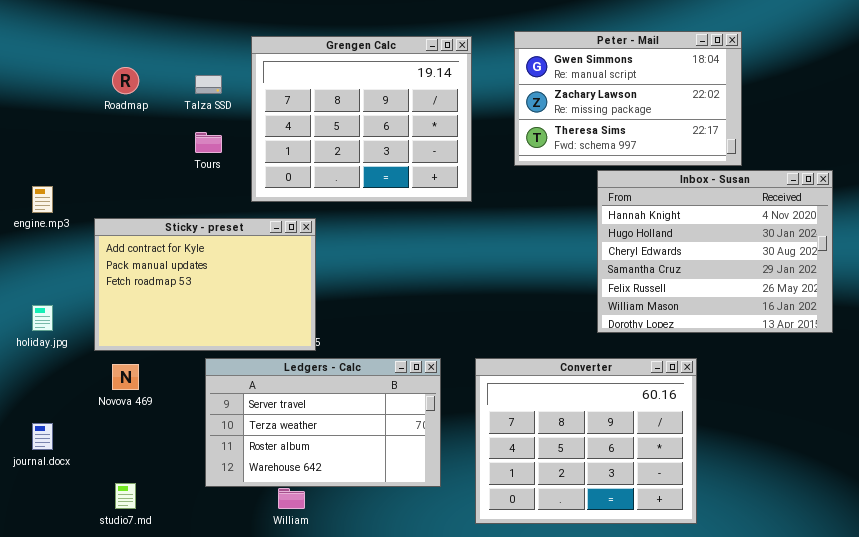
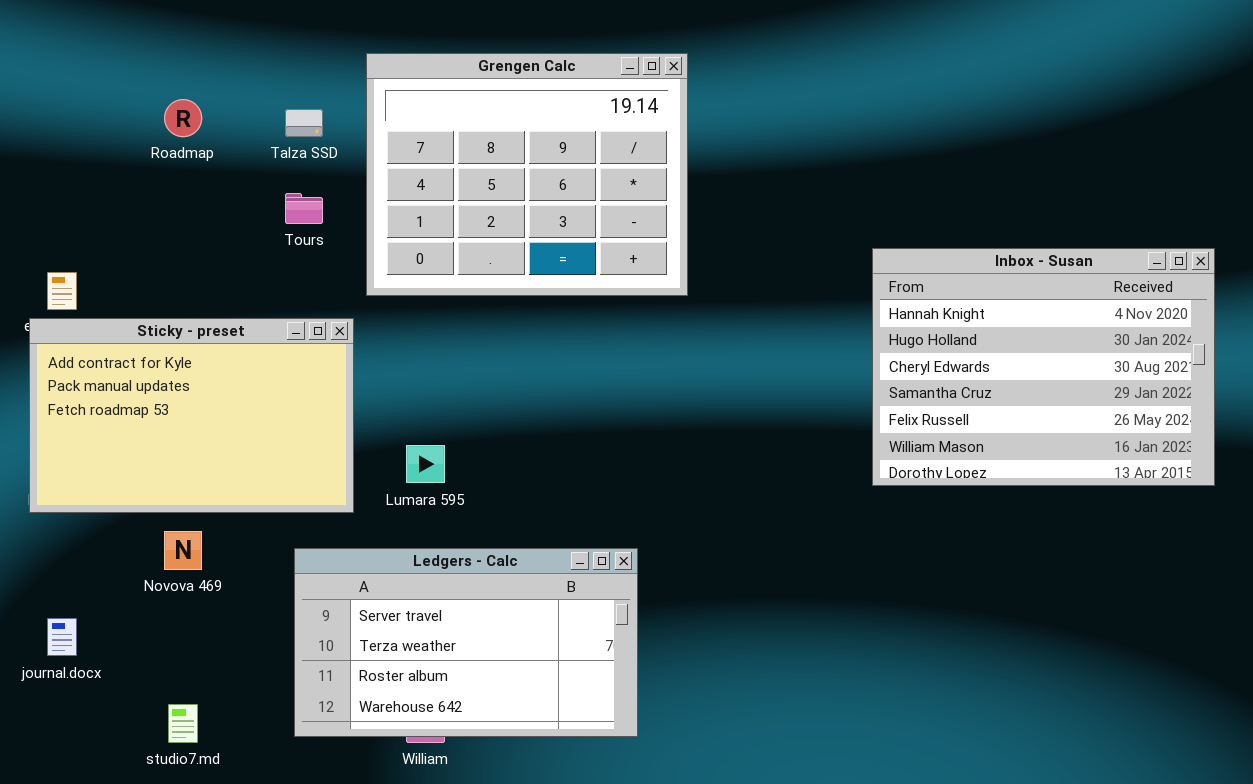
Peter - Mail: [514,31,742,166] -> none, closed
Sticky - preset: [94,218,316,351] -> [29,318,354,513], moved
Ledgers - Calc: [205,358,441,487] -> [294,548,638,737], moved
Converter: [475,358,697,524] -> none, closed

